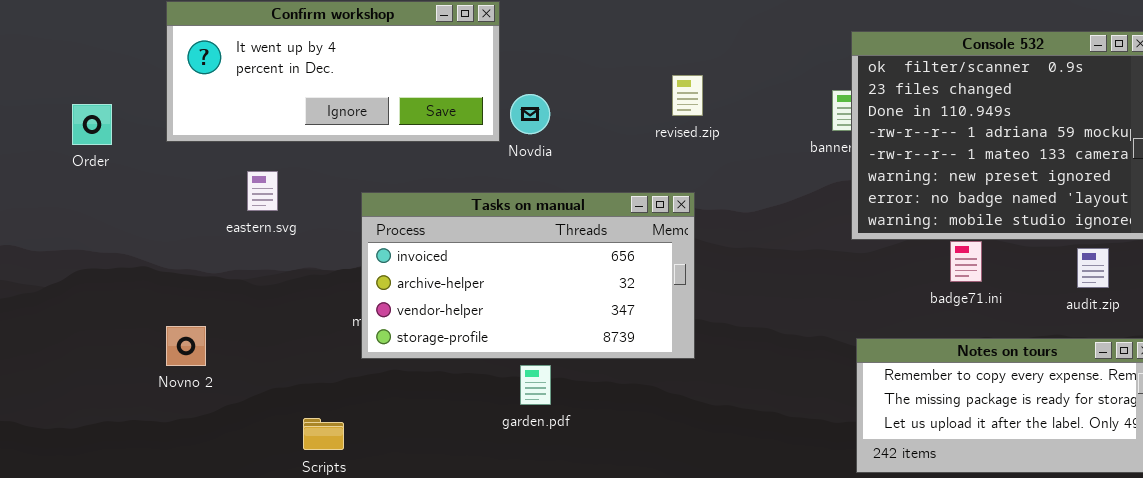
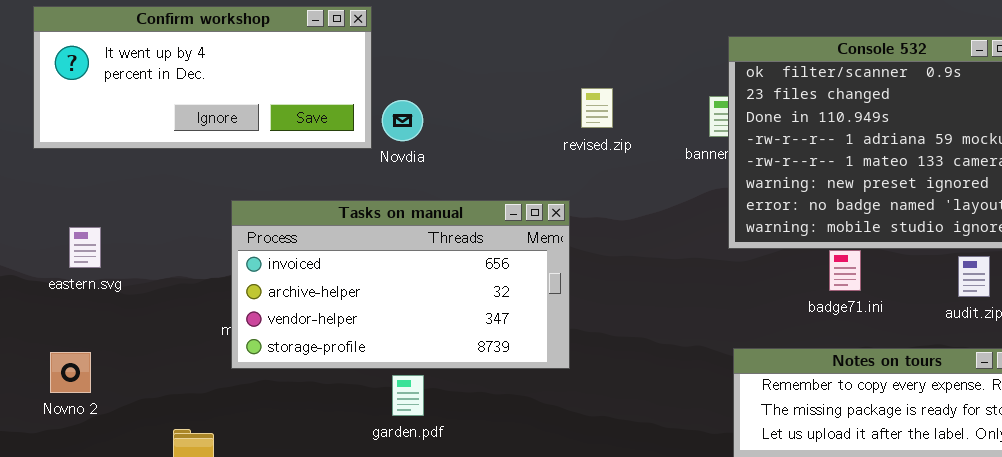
revised.zip: [672,75,703,116] -> [581,88,613,128], moved
eastern.svg: [247,171,278,211] -> [69,227,101,268], moved
Novno 2: [166,326,206,366] -> [50,352,91,393], moved

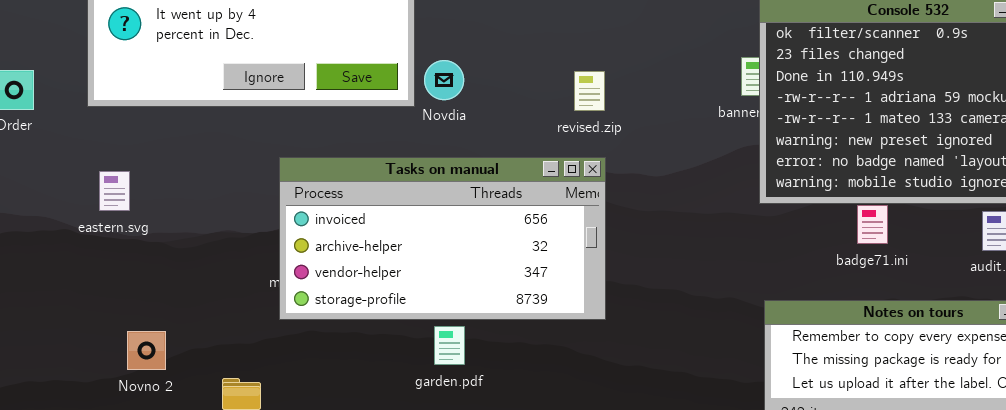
revised.zip: [581,88,613,128] -> [574,71,605,111], moved
eastern.svg: [69,227,101,268] -> [99,171,130,211], moved
Novno 2: [50,352,91,393] -> [127,331,166,370], moved

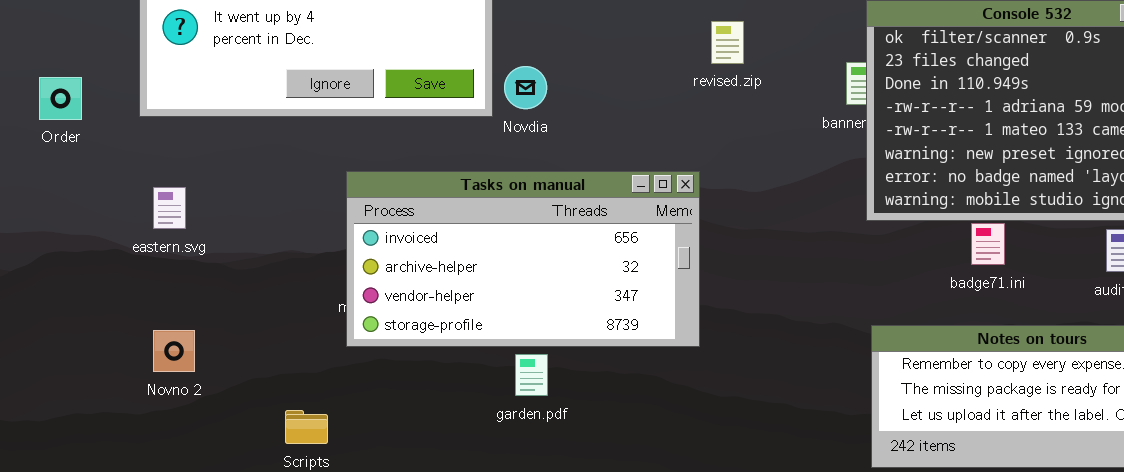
revised.zip: [574,71,605,111] -> [711,21,744,64], moved
Novno 2: [127,331,166,370] -> [153,330,195,372], moved

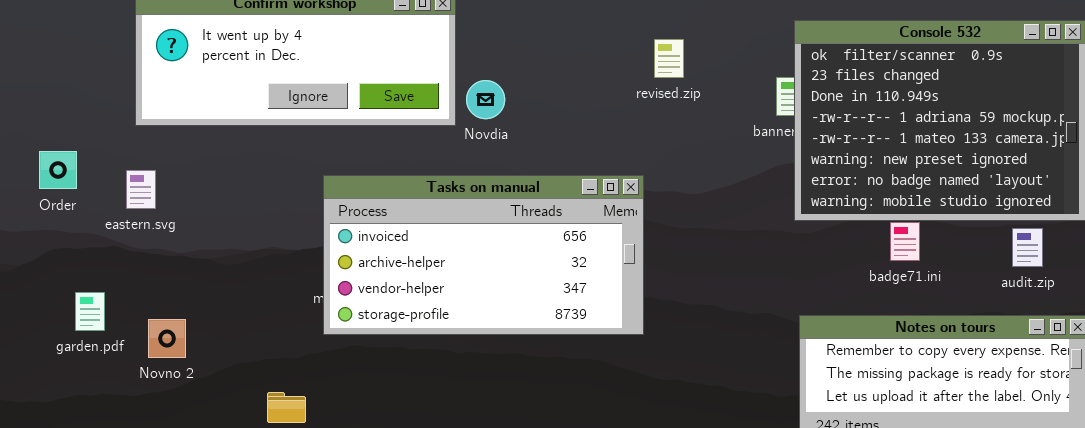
Order: [39,77,82,120] -> [39,151,77,189], moved
eastern.svg: [153,187,186,229] -> [126,170,156,209], moved
garden.pdf: [515,354,548,396] -> [75,292,105,331], moved

